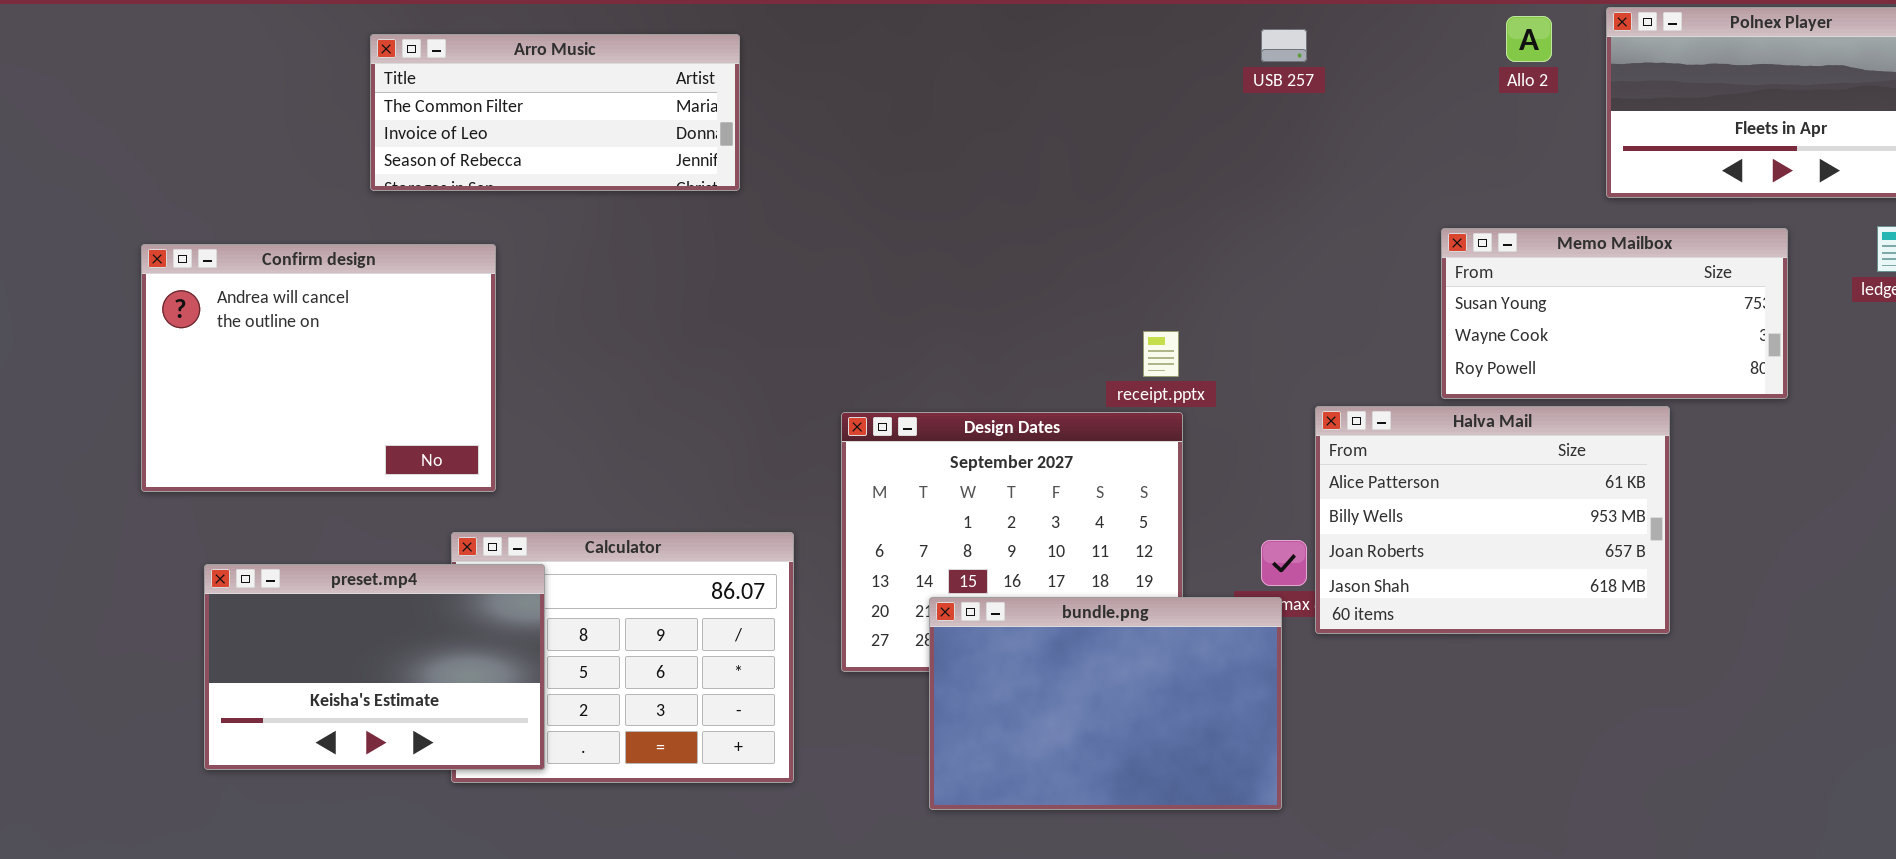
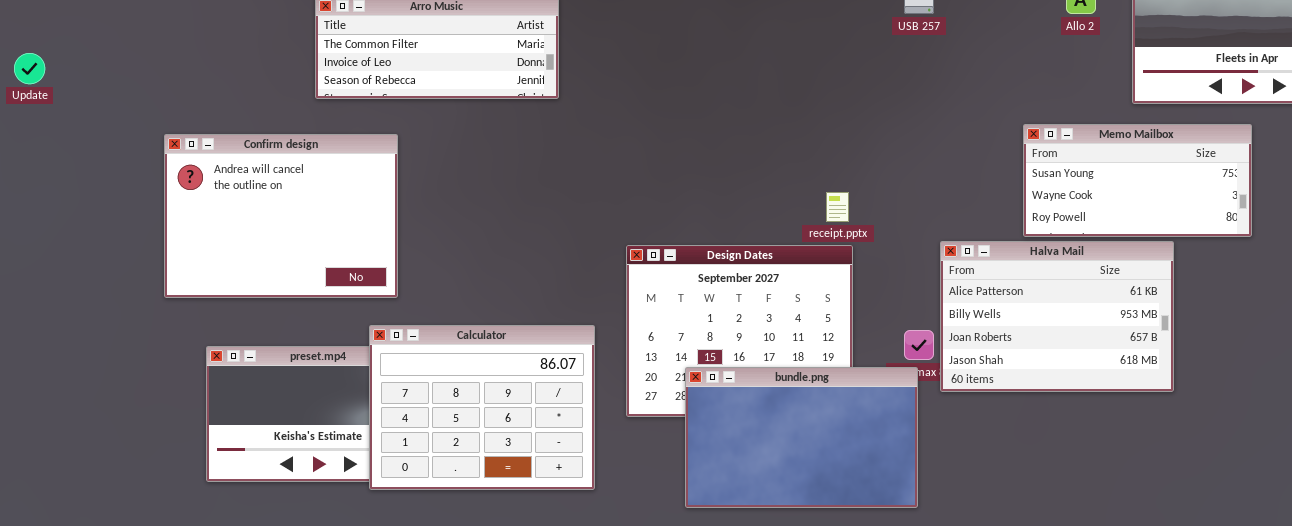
Calculator: [451,532,794,783] -> [369,325,595,490], raised

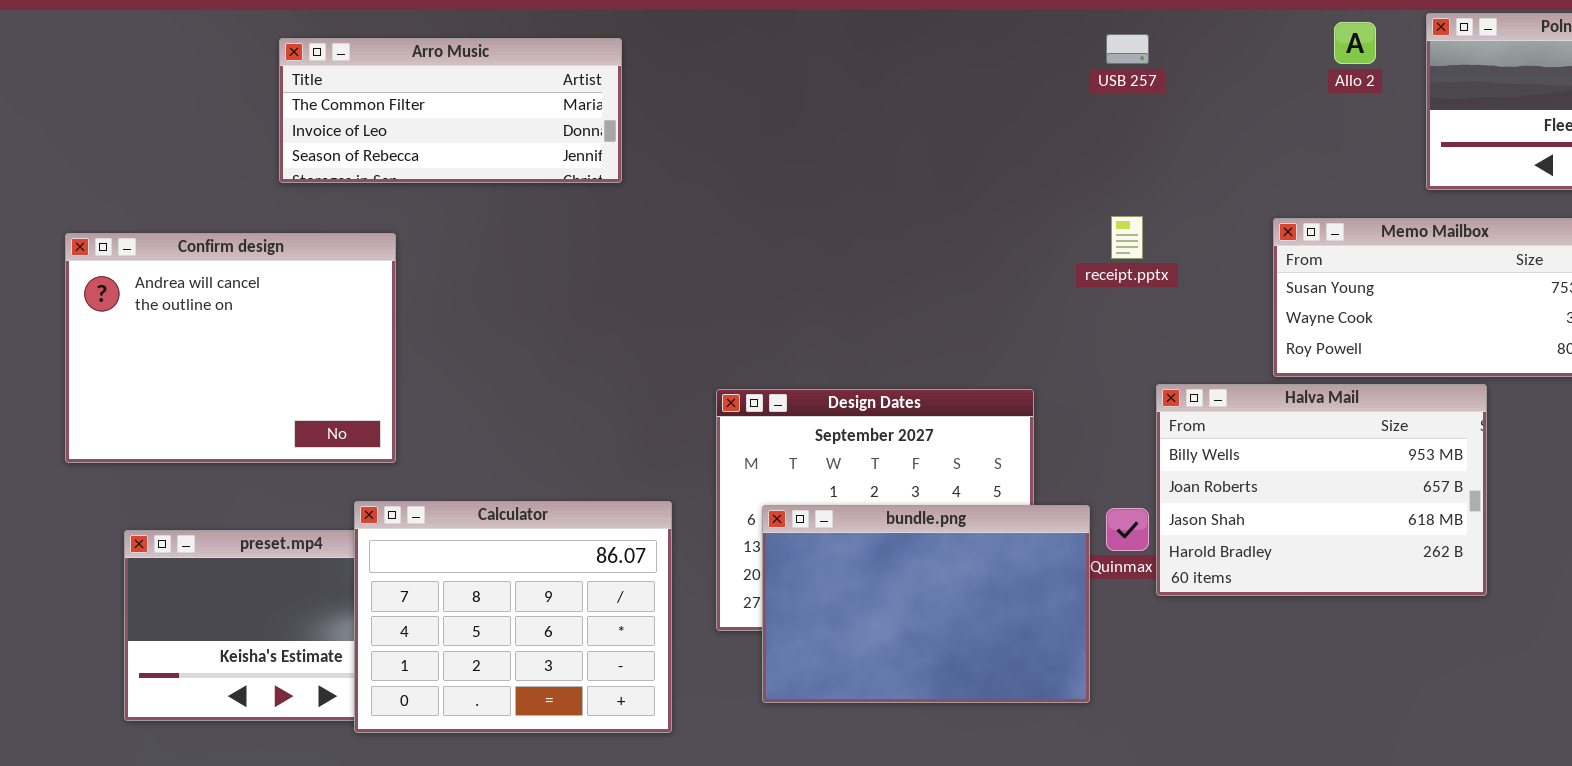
receipt.pptx: [826,192,849,222] -> [1111,216,1143,259], moved
Halva Mail: [940,241,1174,392] -> [1156,384,1487,596], scrolled down 1 row
bundle.png: [685,367,918,508] -> [762,505,1090,703], moved

